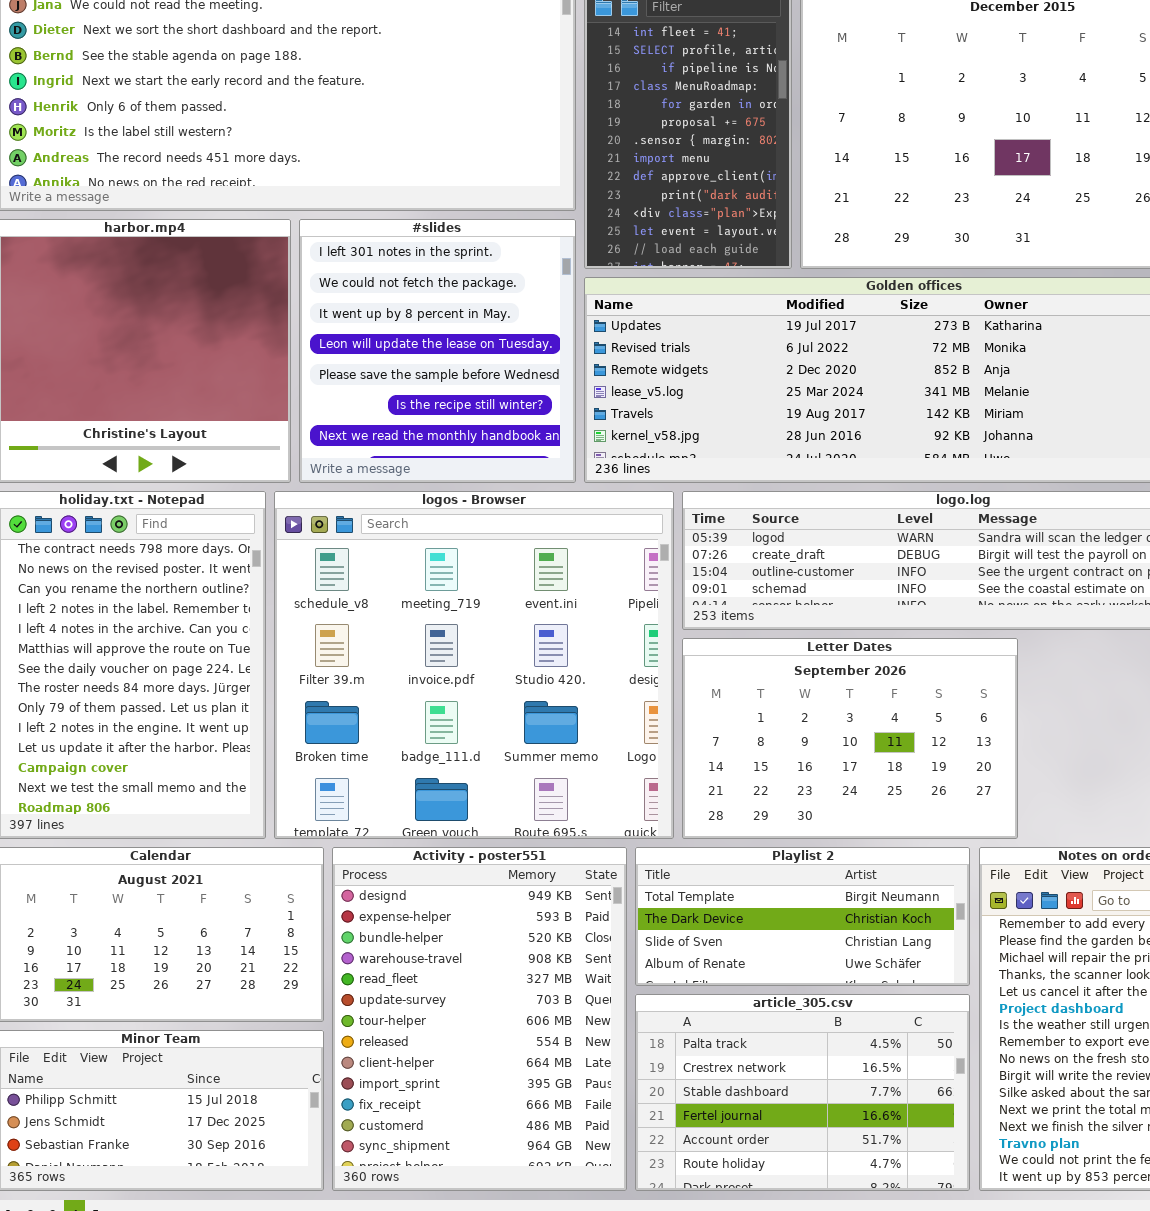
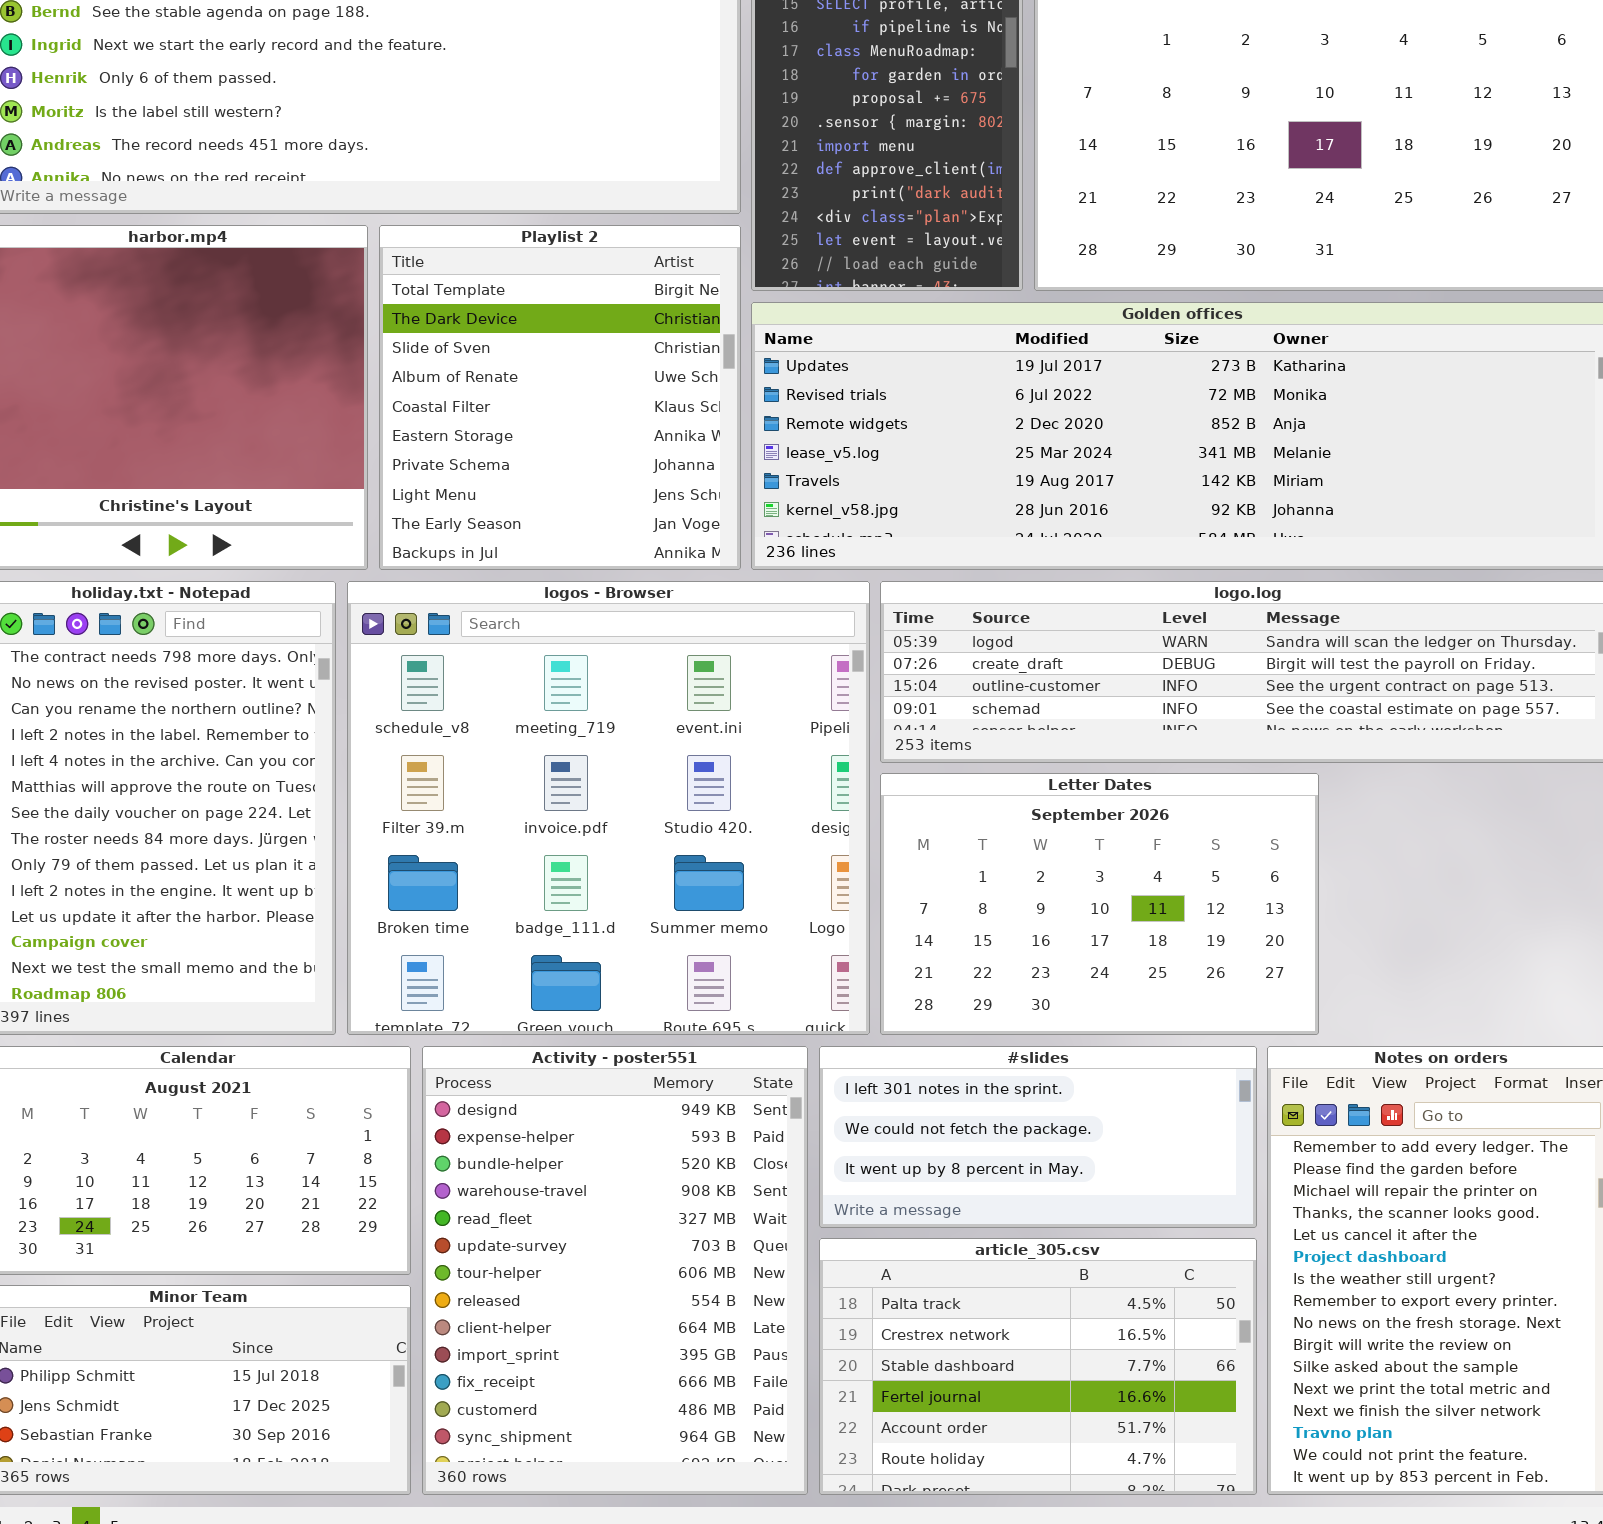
#slides: [299,219,576,483] -> [819,1046,1257,1228], moved, resized
Playlist 2: [635,847,970,986] -> [379,225,741,570], moved, resized

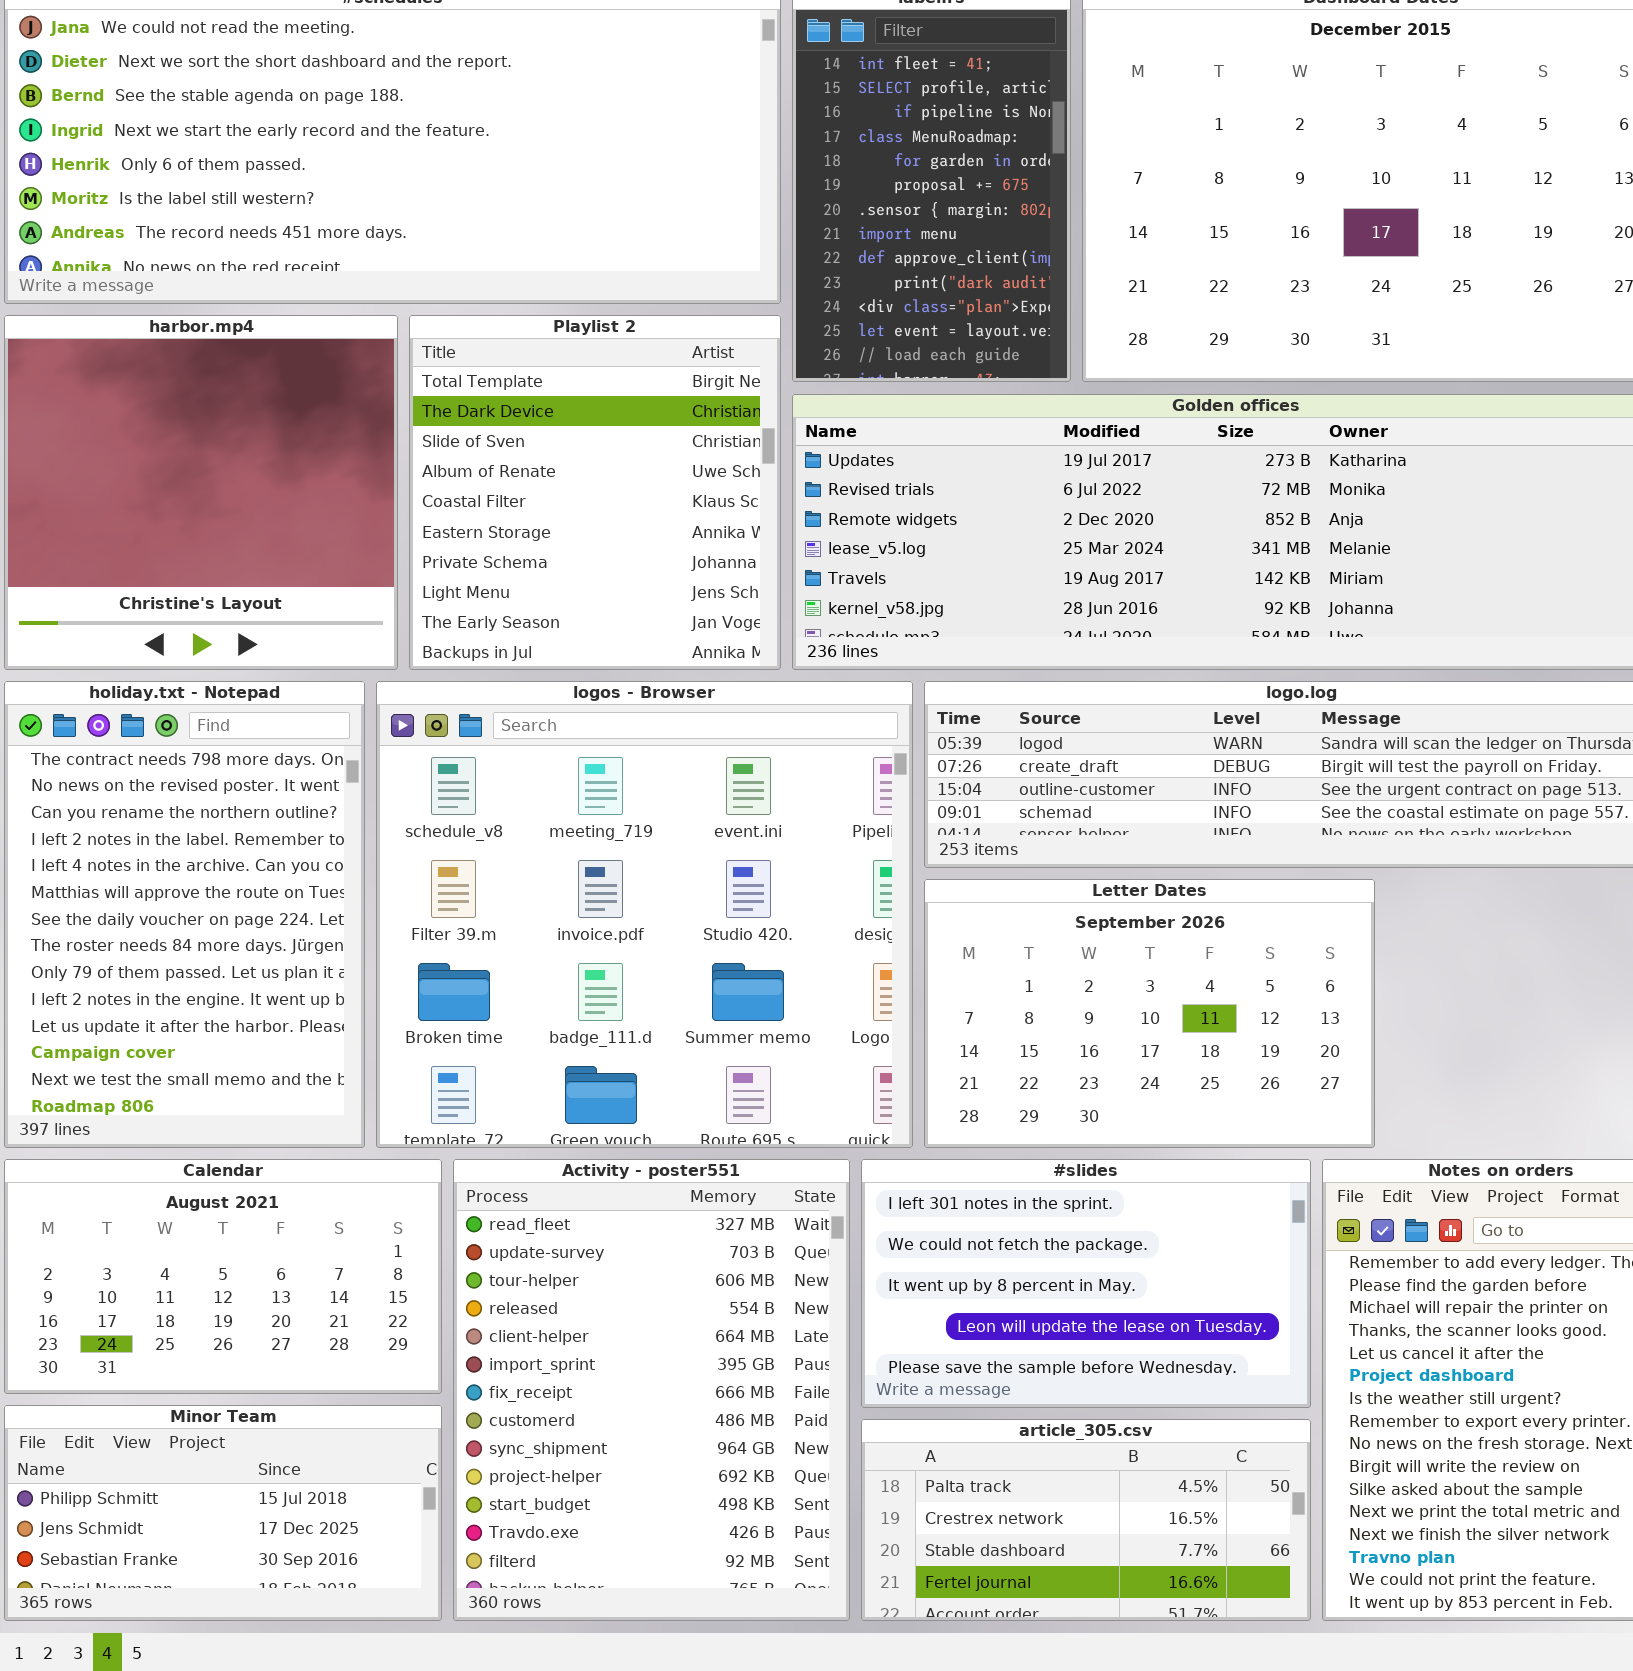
Activity - poster551: [422,1046,808,1495] -> [453,1159,850,1621], scrolled down 4 rows
#slides: [819,1046,1257,1228] -> [861,1159,1311,1408], resized
article_305.csv: [819,1238,1257,1495] -> [861,1419,1311,1621], resized

